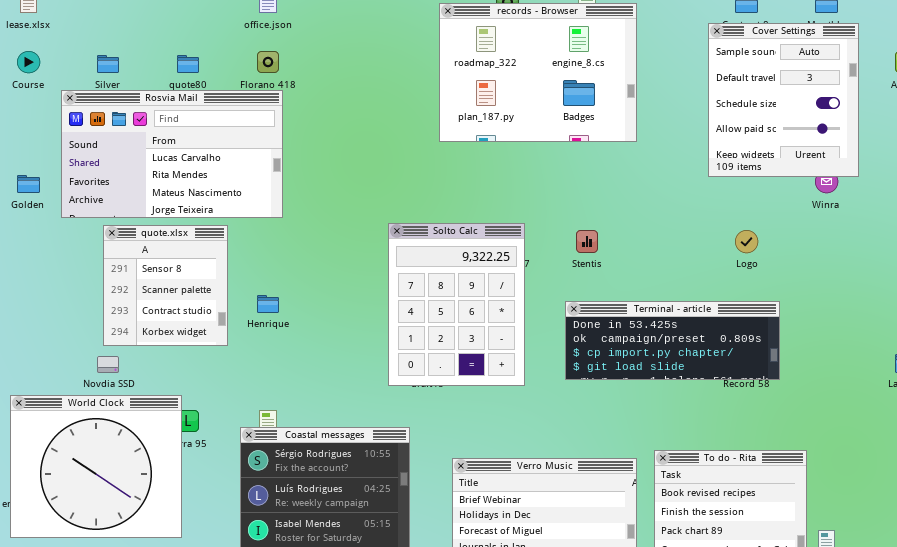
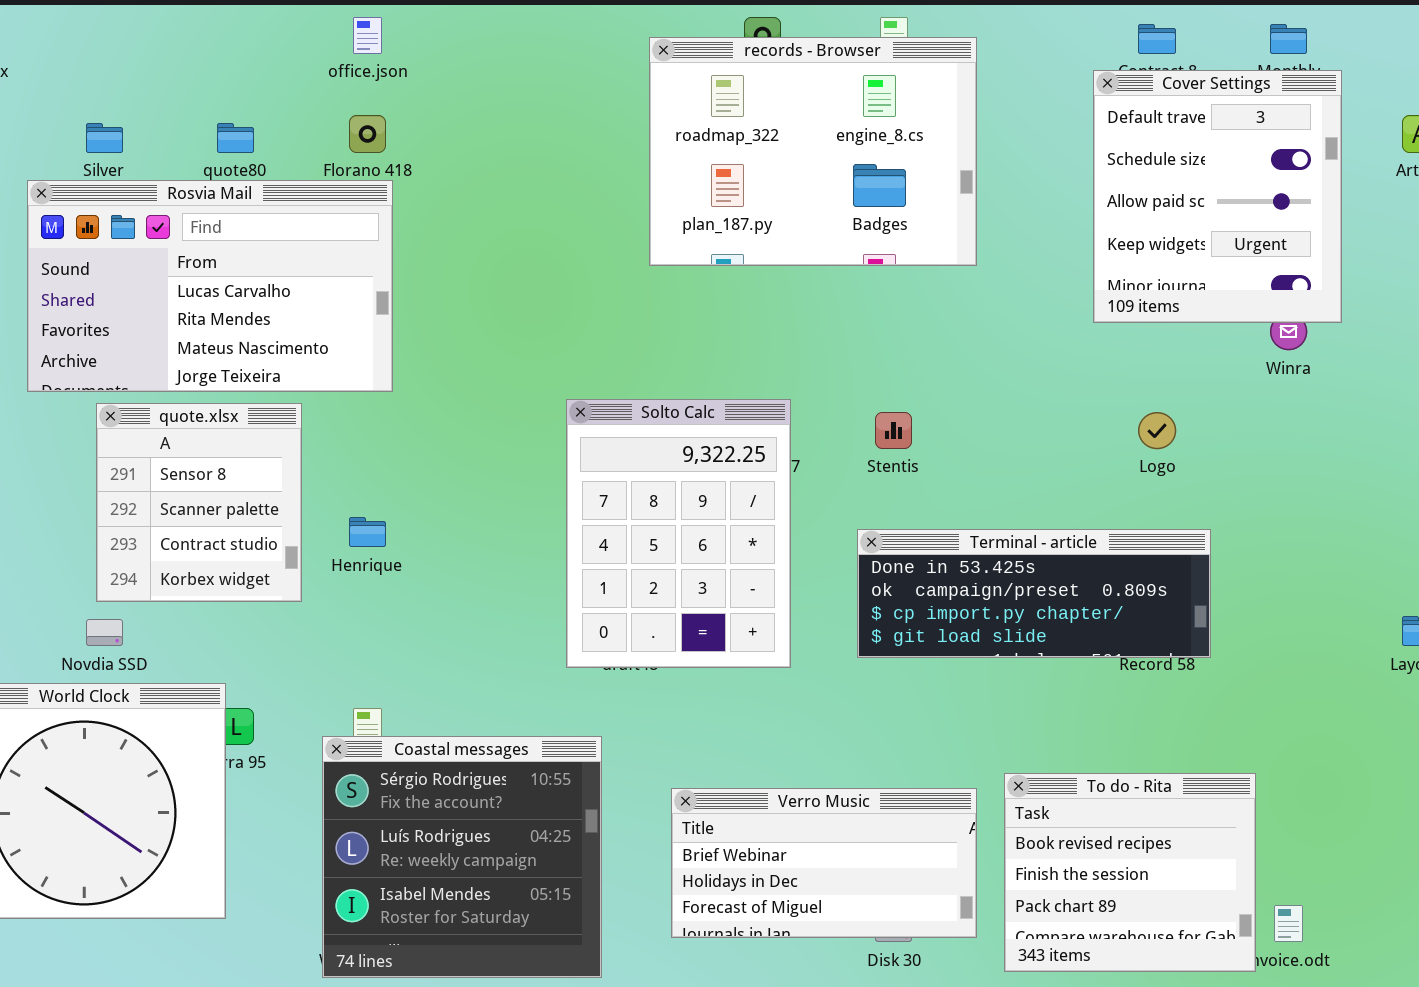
Cover Settings: [708,23,859,177] -> [1093,70,1342,323], scrolled down 1 row

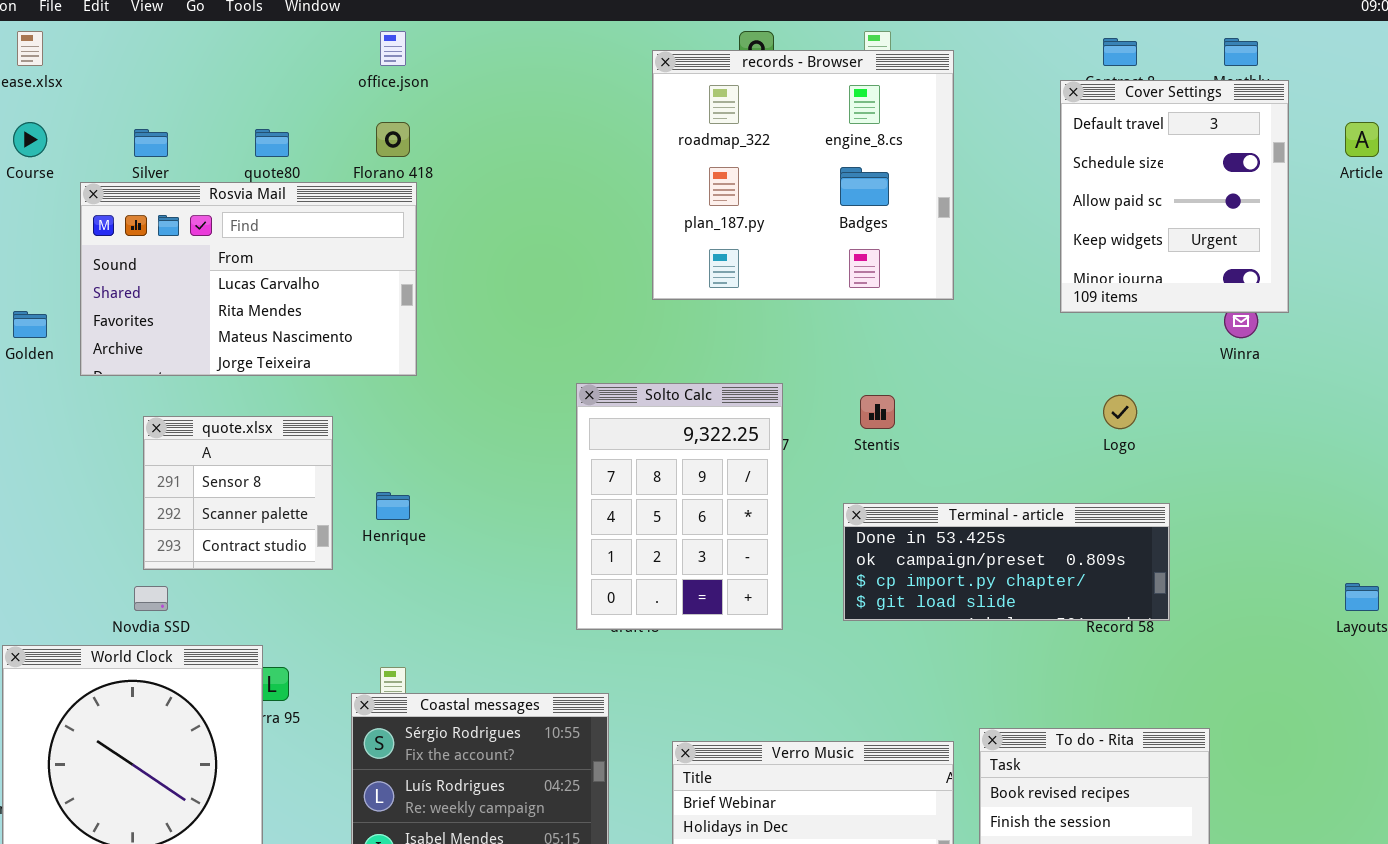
records - Browser: [649,37,977,266] -> [652,50,954,300], resized
quote.xlsx: [96,403,302,602] -> [143,416,333,570], resized

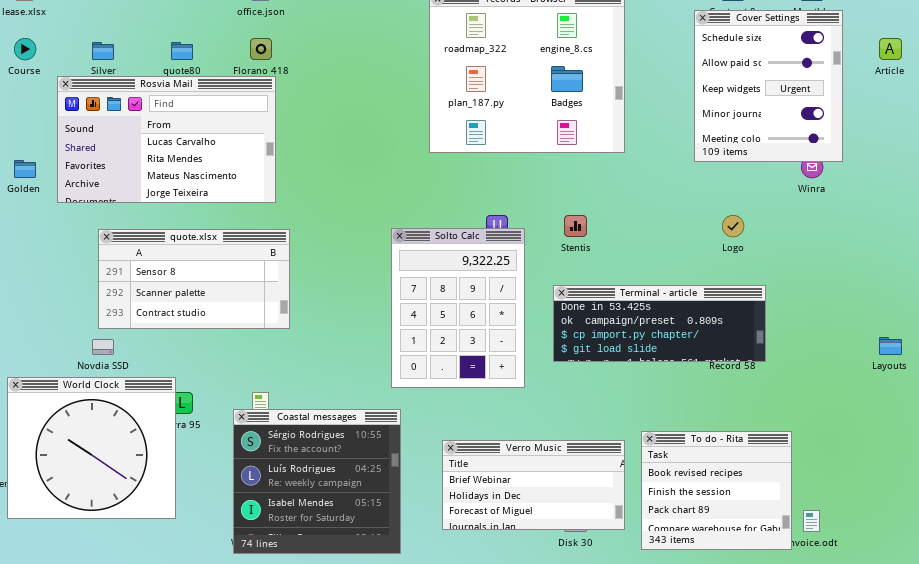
Cover Settings: [1060,80,1289,313] -> [694,10,843,162], scrolled down 1 row
Solto Calc: [576,383,783,630] -> [391,228,525,388], moved
quote.xlsx: [143,416,333,570] -> [98,229,290,329], resized

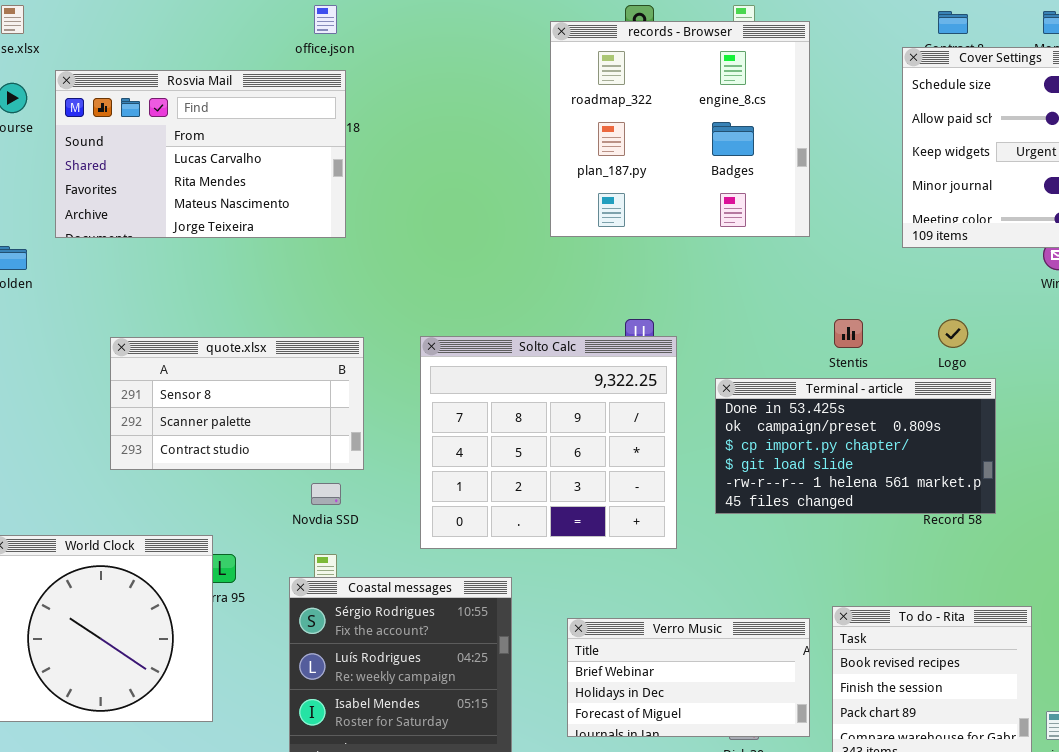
Rosvia Mail: [57,76,276,203] -> [55,70,346,238], moved
Stentis: [564,215,587,237] -> [834,319,863,348], moved
Solto Calc: [391,228,525,388] -> [420,336,677,549], resized
Terminal - article: [553,285,766,362] -> [715,378,996,514], resized
Novdia SSD: [92,339,114,355] -> [311,483,341,505], moved

